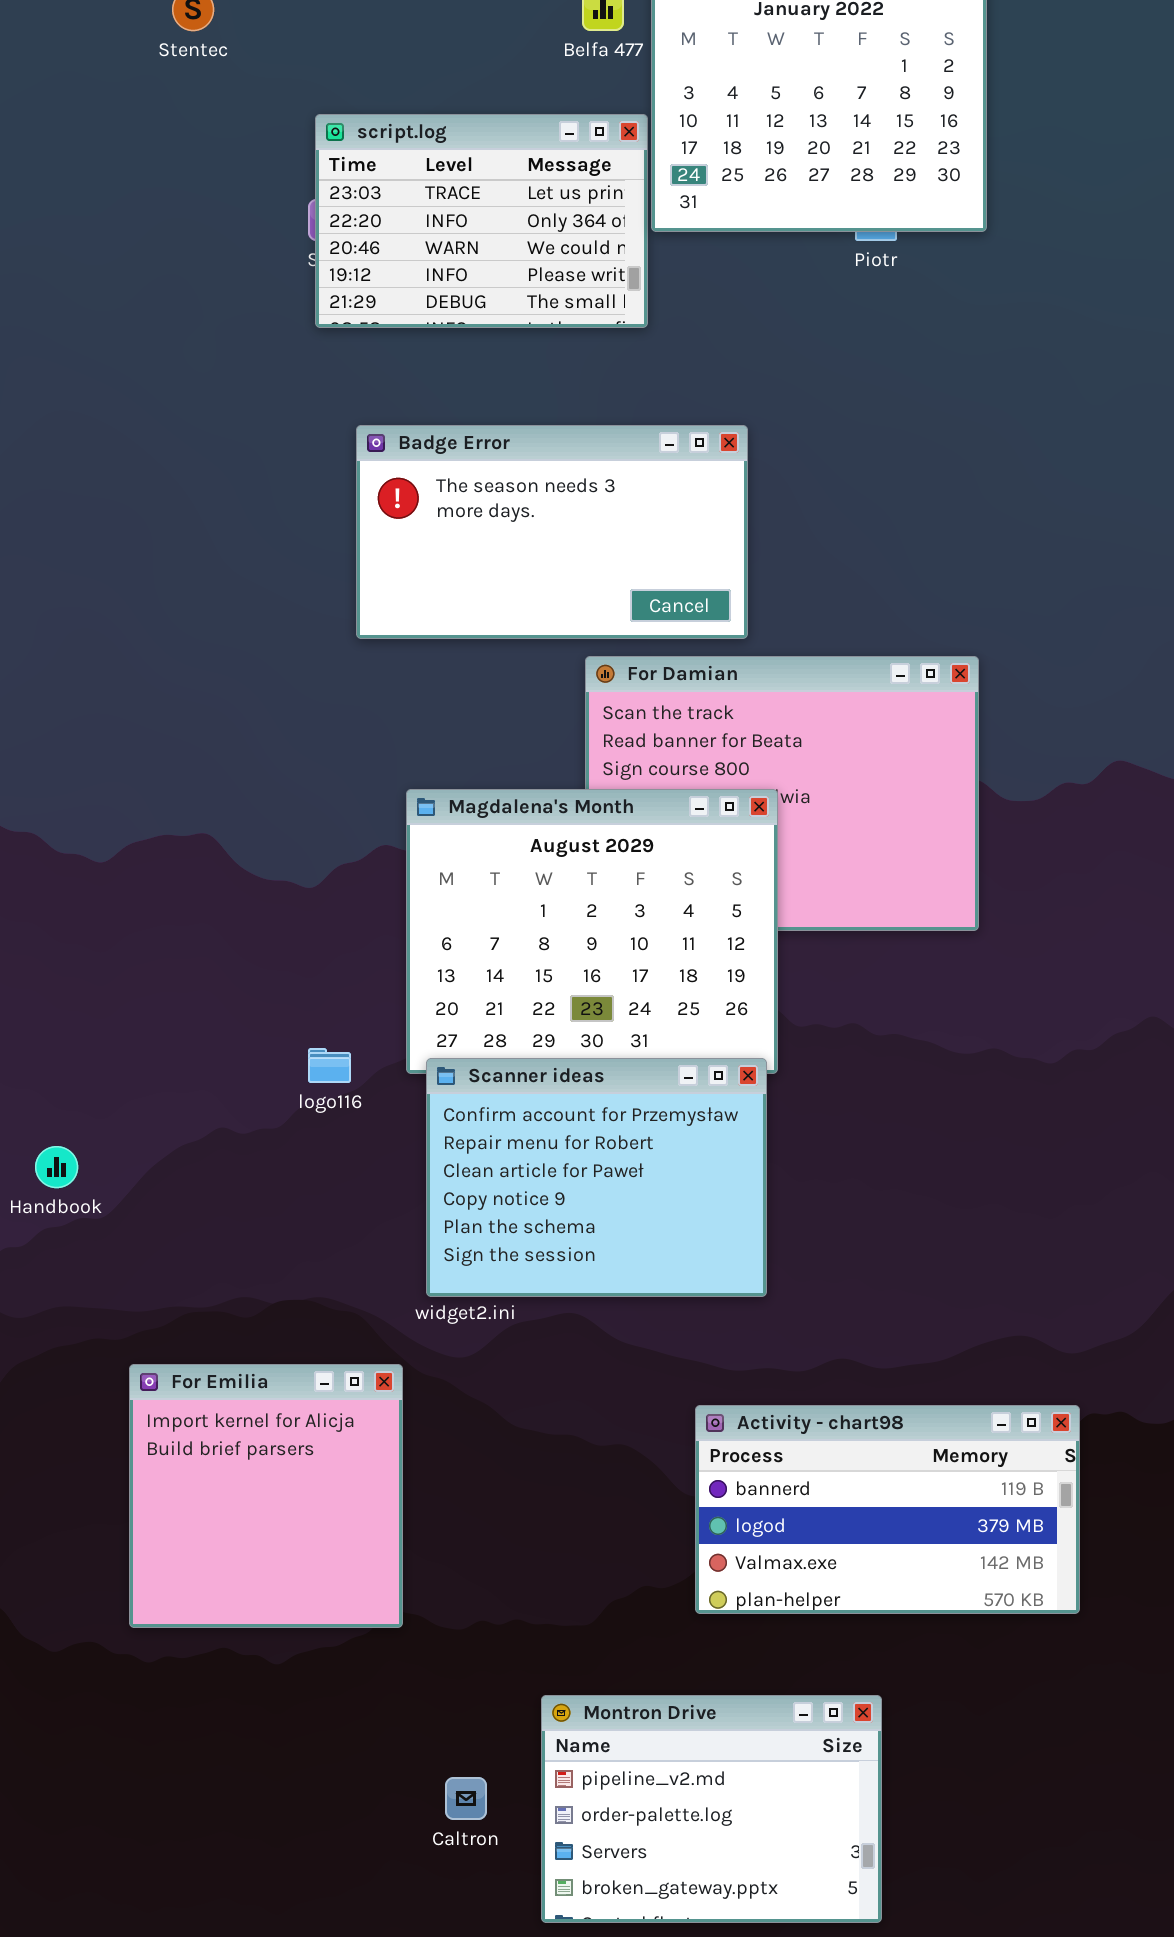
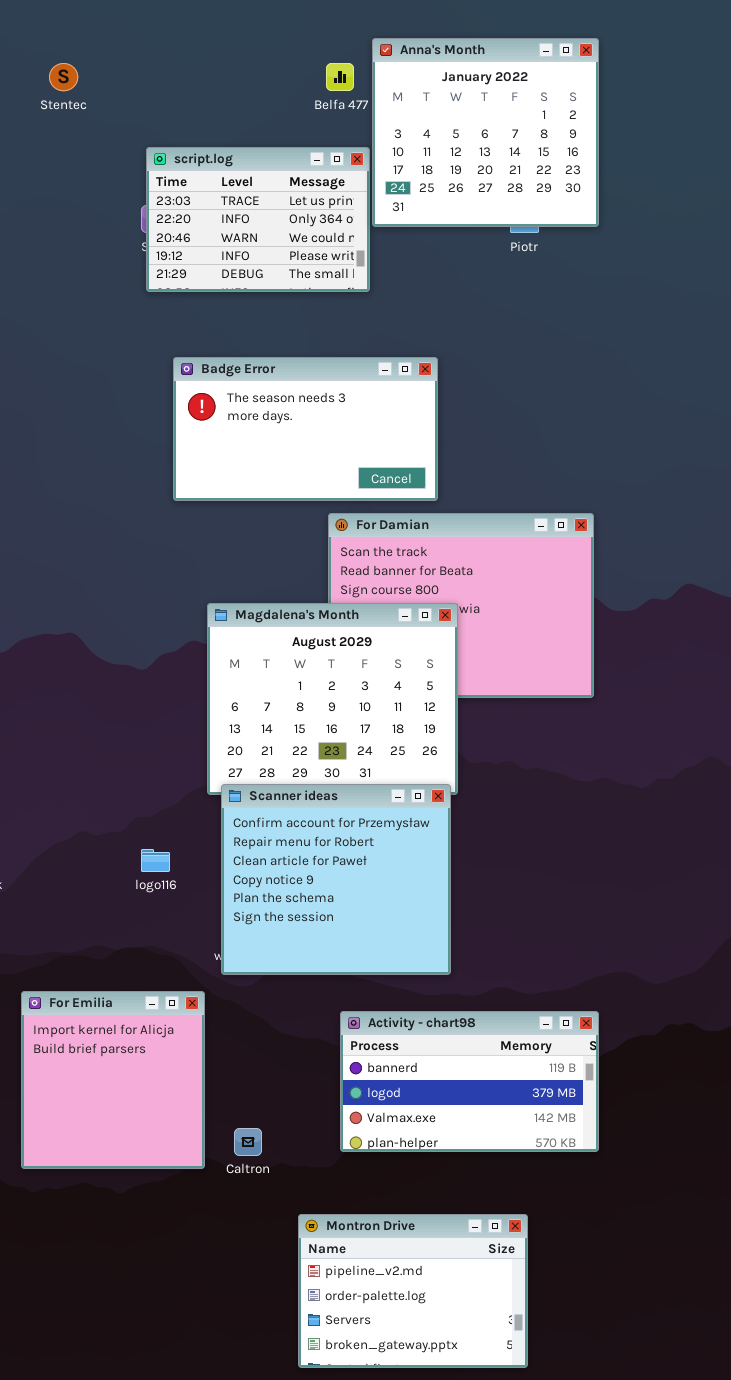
logo116: [308,1048,351,1083] -> [141,849,170,872], moved
Scanner ideas: [426,1058,767,1297] -> [221,784,451,975], resized
Activity - chart98: [695,1405,1080,1614] -> [340,1011,599,1152], moved
Caltron: [445,1777,487,1820] -> [234,1128,262,1156], moved

